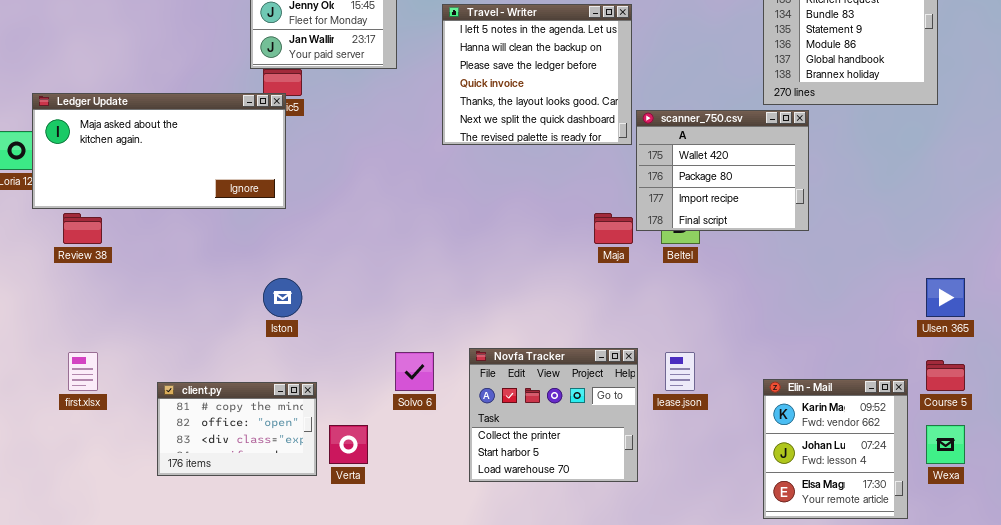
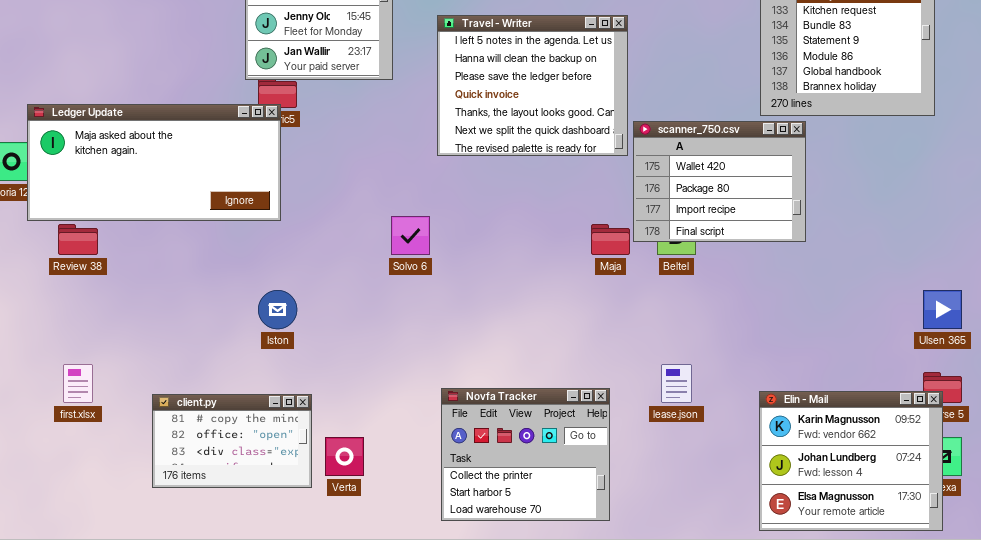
Novfa Tracker: [469,348,638,482] -> [441,388,610,521], moved
Solvo 6: [395,352,434,391] -> [391,216,430,255], moved
Elin - Mail: [763,379,908,519] -> [759,391,943,531], resized

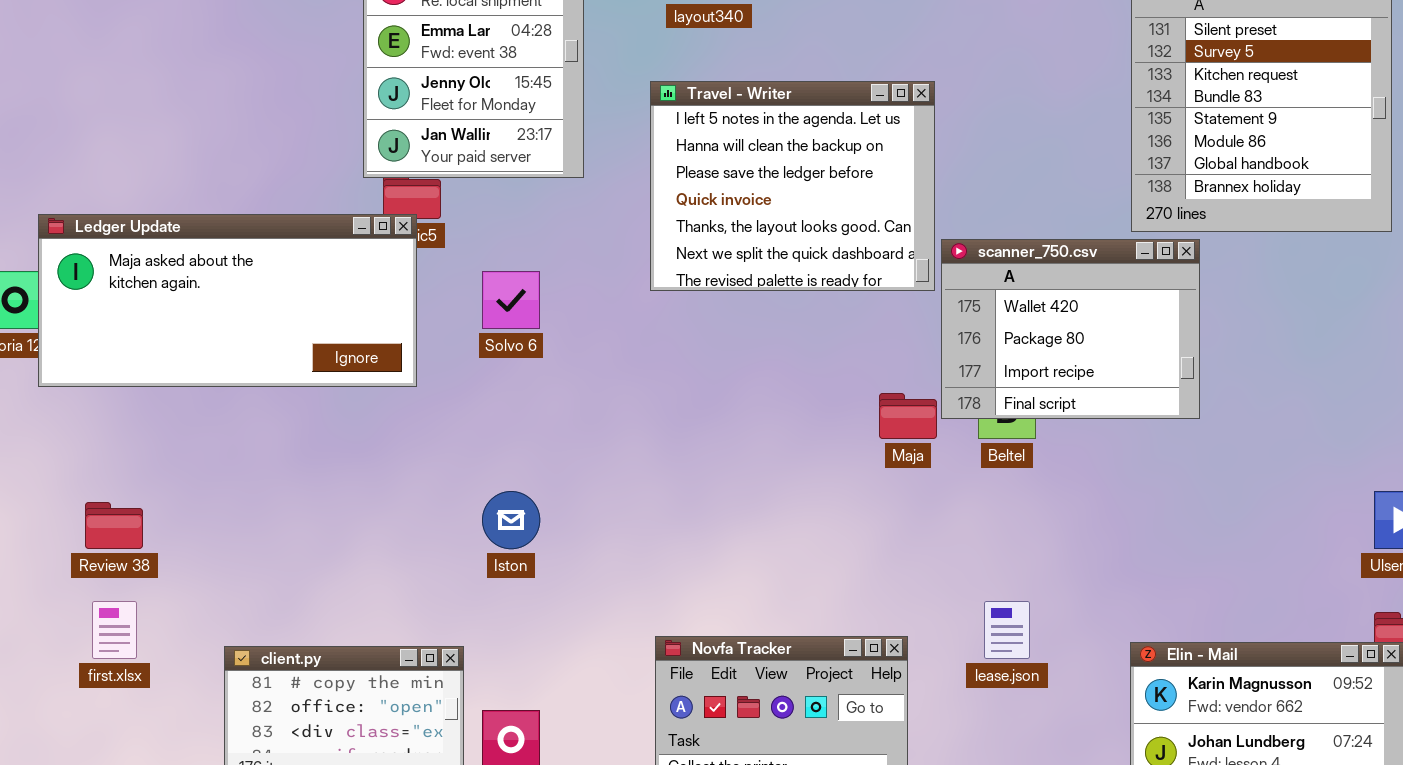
Solvo 6: [391,216,430,255] -> [482,271,540,329], moved
Review 38: [58,224,98,255] -> [85,502,143,549], moved
Iston: [258,290,297,329] -> [482,491,540,549], moved

